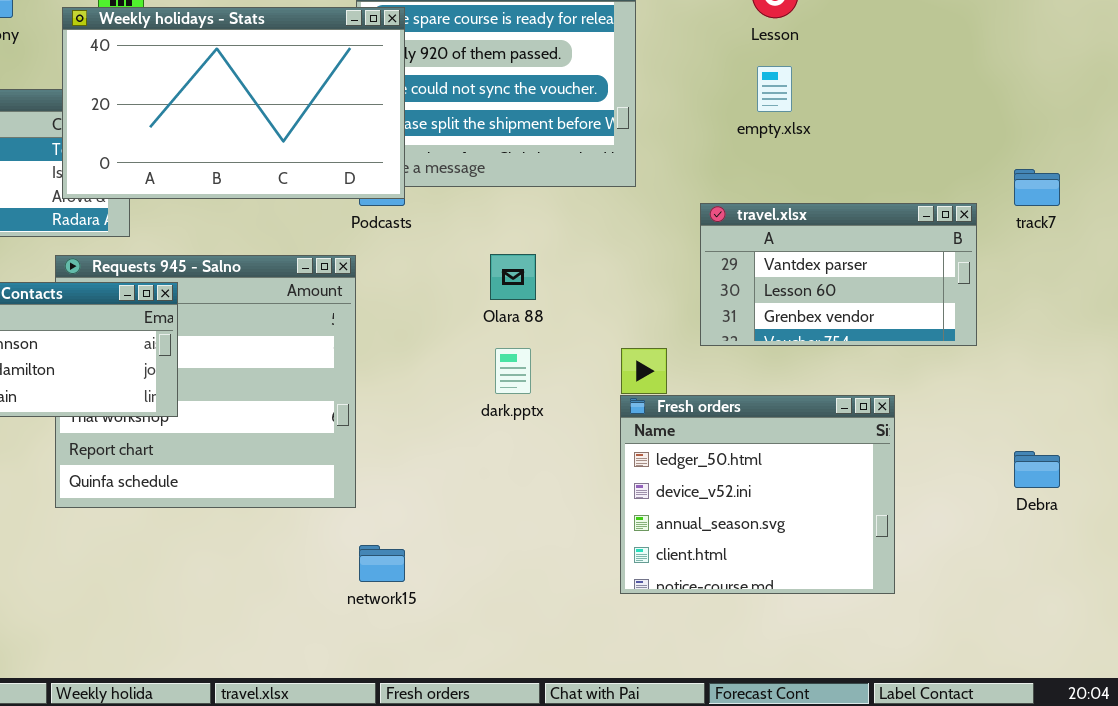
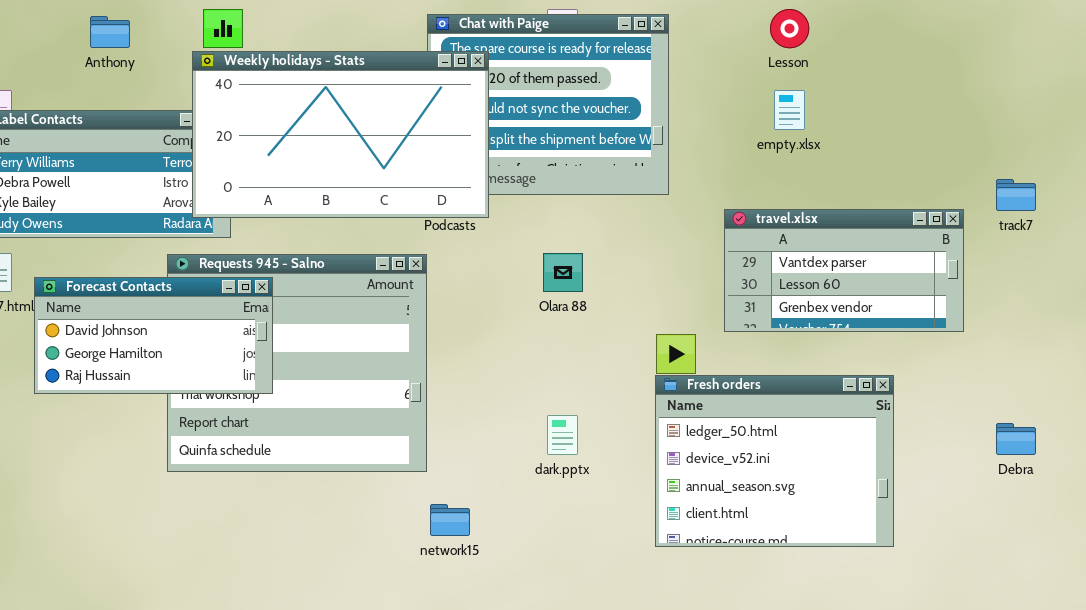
Weekly holidays - Stats: [62,7,405,199] -> [192,51,489,218], moved
dark.pptx: [495,348,531,394] -> [547,415,578,455], moved

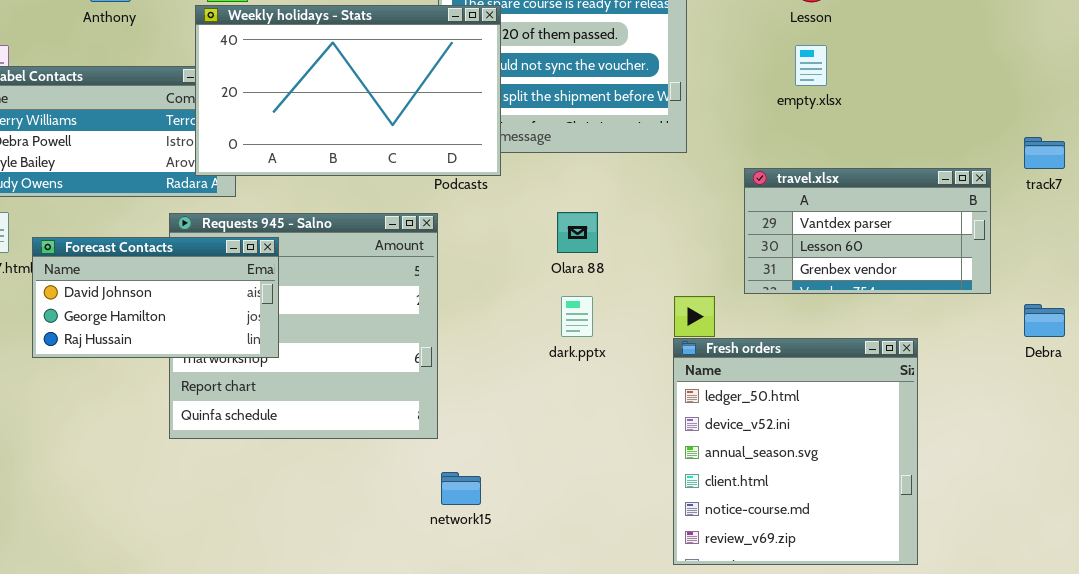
Fresh orders: [655,375,894,547] -> [673,338,918,565], resized
dark.pptx: [547,415,578,455] -> [561,296,593,337], moved
Debra: [996,423,1036,455] -> [1024,304,1065,337], moved

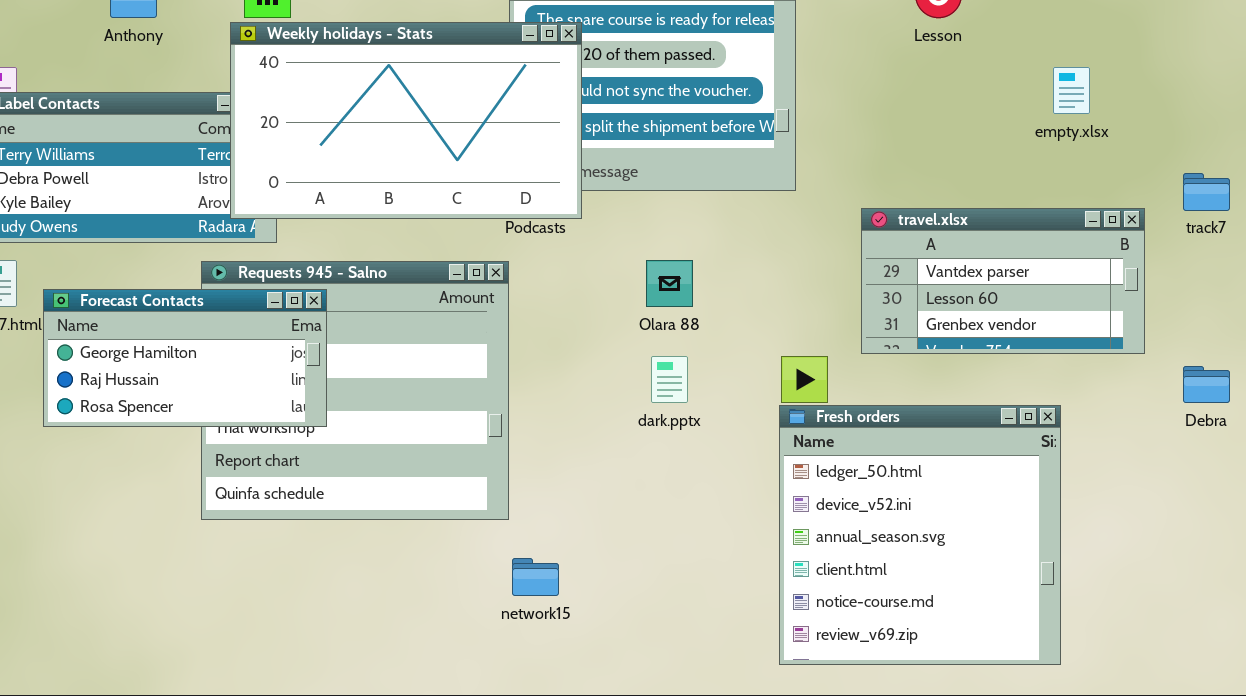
empty.xlsx: [795,45,827,86] -> [1053,67,1090,114], moved
Forecast Contacts: [32,237,279,358] -> [43,289,327,427], scrolled down 1 row

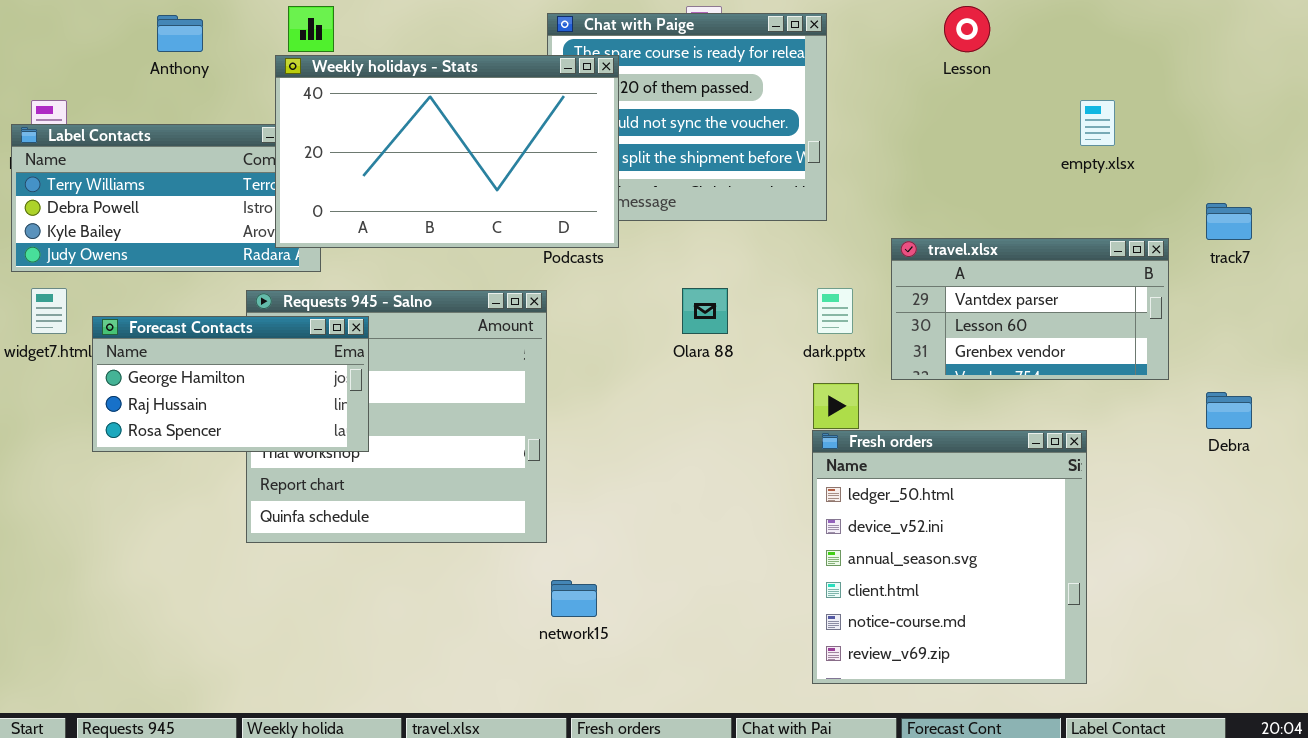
dark.pptx: [651,356,688,403] -> [817,288,853,334], moved

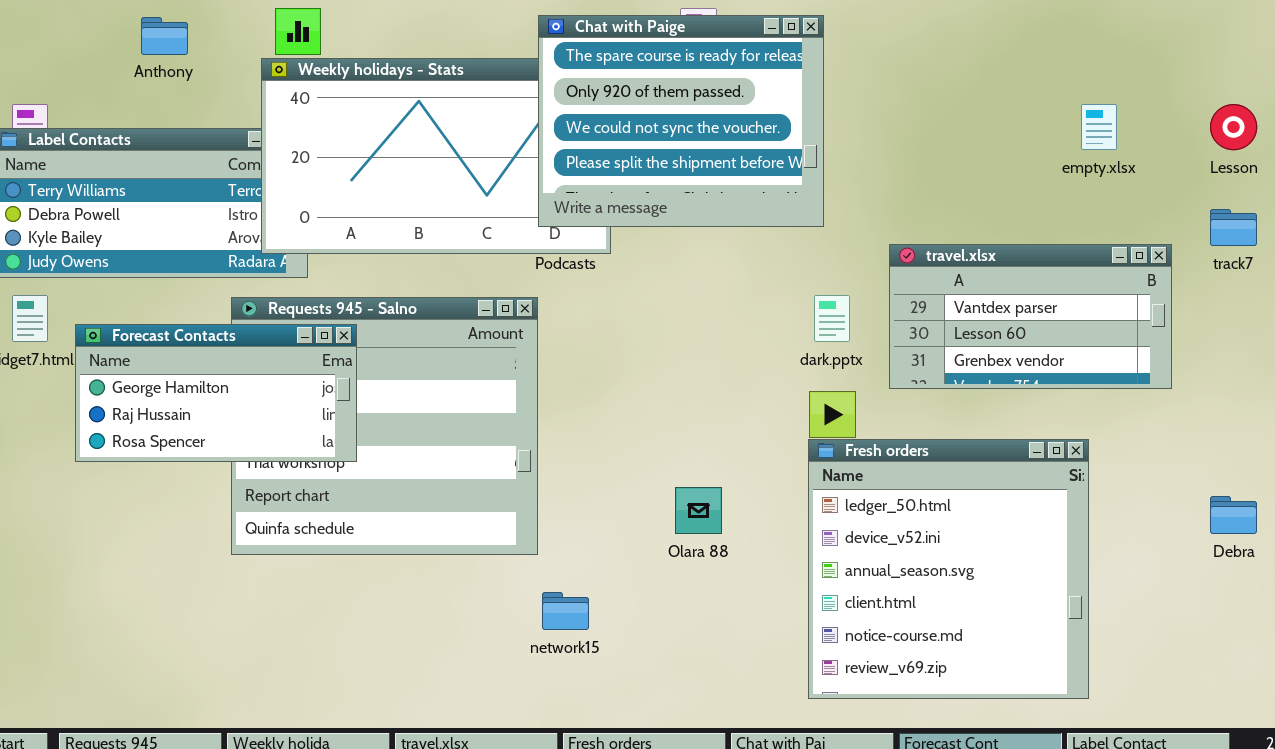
Lesson: [944,6,990,52] -> [1210,104,1257,150], moved
Chat with Paige: [547,13,827,221] -> [538,15,824,227], raised
Olara 88: [682,288,728,334] -> [675,487,722,534], moved
Debra: [1206,392,1252,429] -> [1210,496,1257,534], moved

